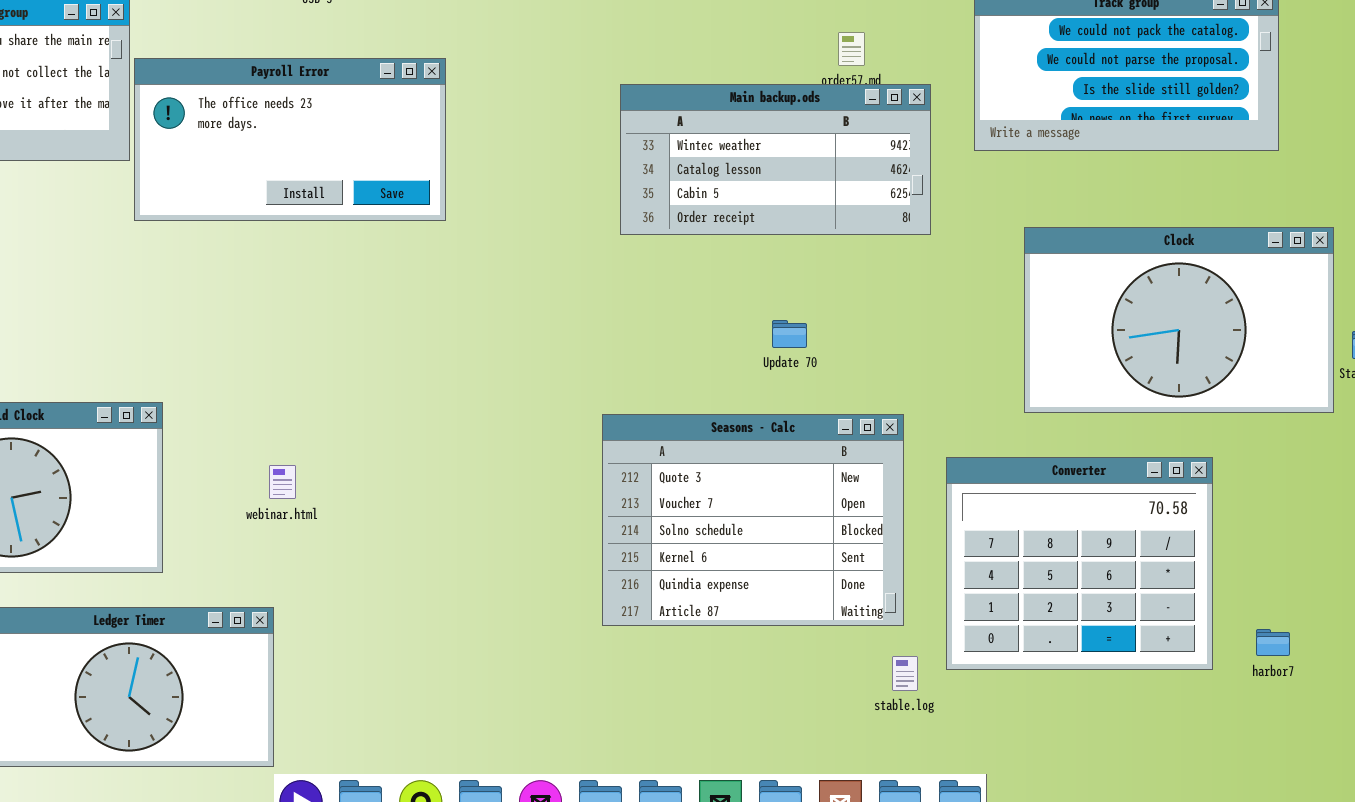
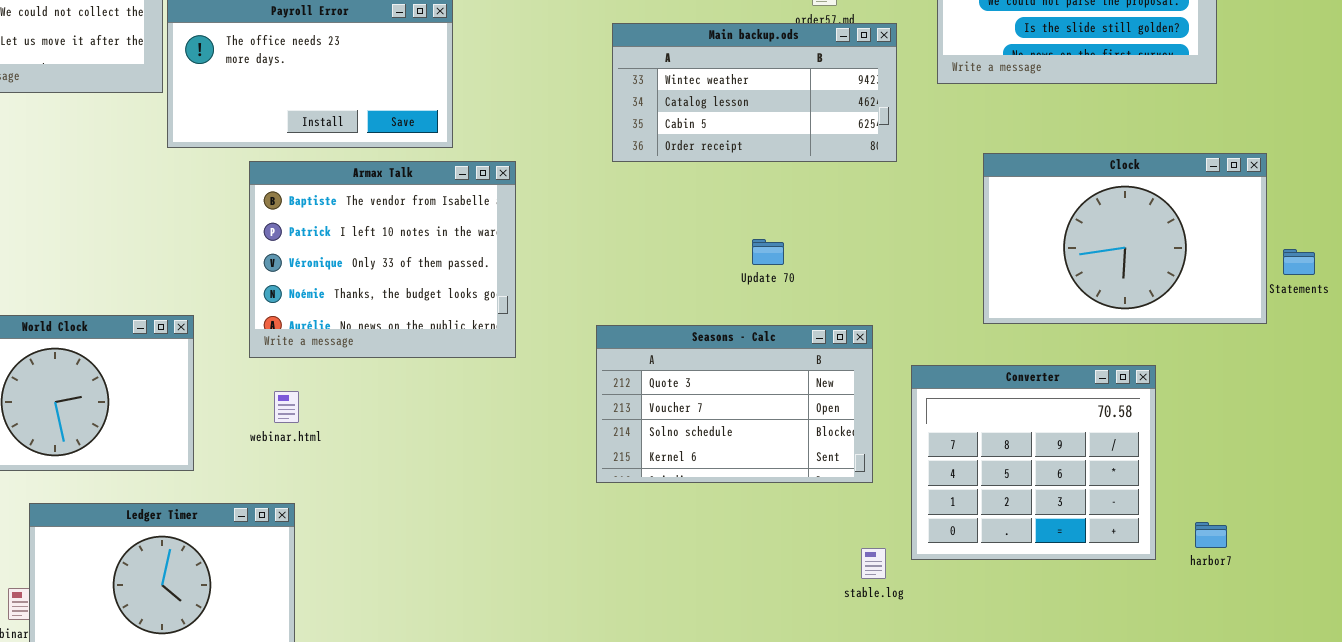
Armax Talk: none -> [249,161,516,358], opened
Seasons - Calc: [602,414,904,626] -> [596,325,873,483], resized
webinar.html: [269,465,296,499] -> [274,391,299,423], moved

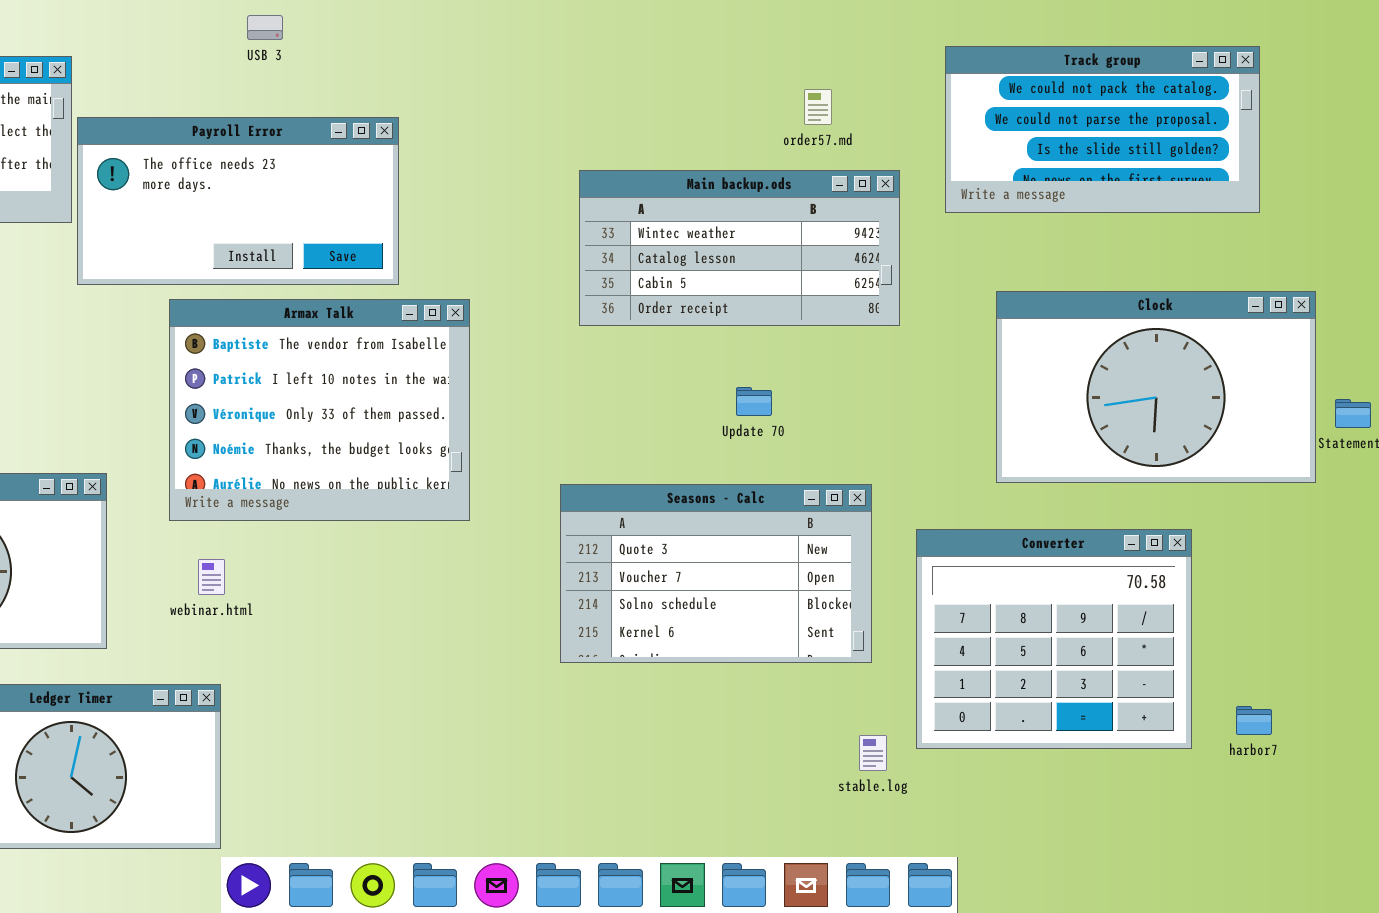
Main backup.ods: [612,23,897,162] -> [579,170,900,326], moved

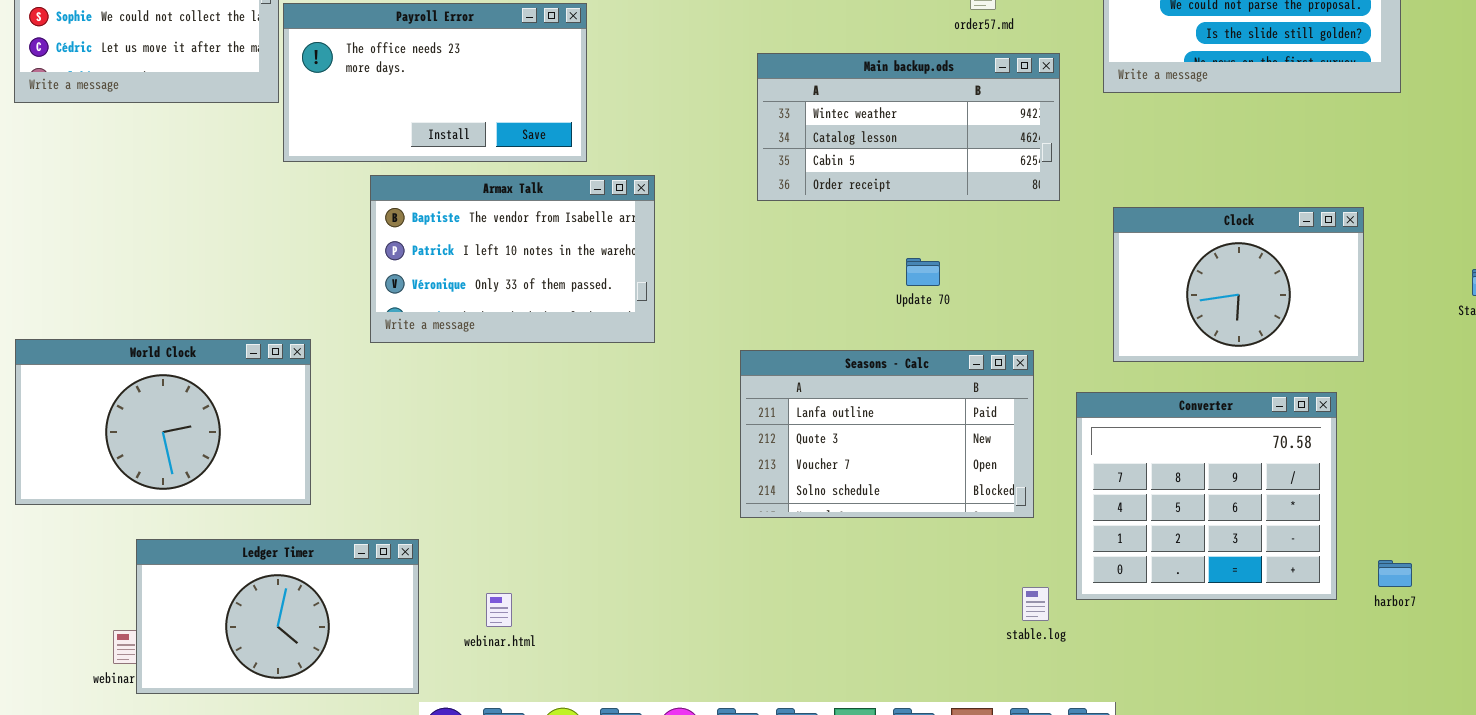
Clock: [996,291,1316,483] -> [1113,207,1364,362], moved, resized
Armax Talk: [169,299,470,521] -> [370,175,655,343], resized
Seasons - Calc: [560,484,872,663] -> [740,350,1034,518], scrolled up 1 row
webinar.html: [198,559,225,595] -> [486,593,512,627], moved

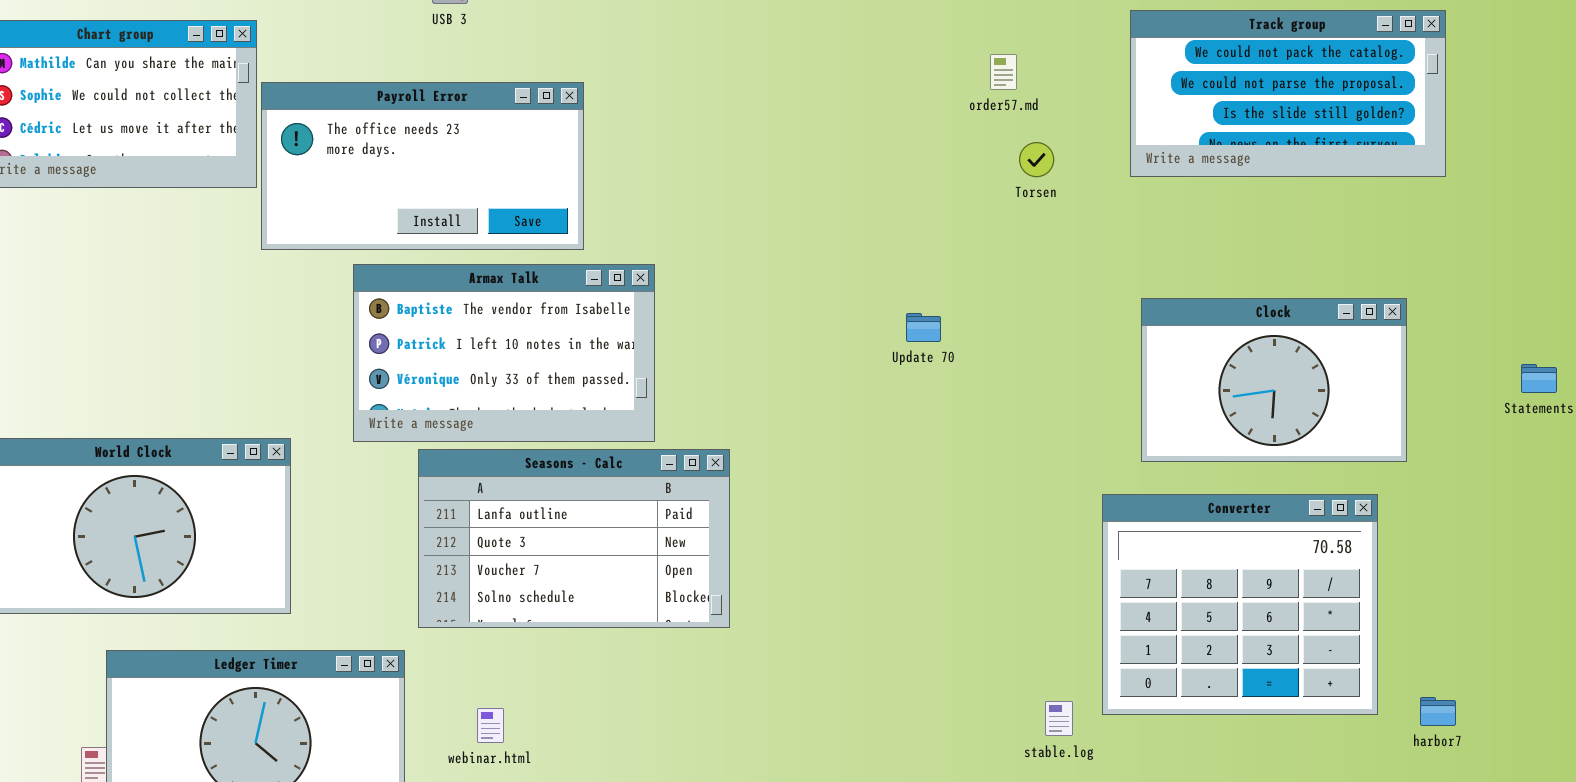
Main backup.ods: [757,53,1060,201] -> none, closed
Update 70: [906,258,940,286] -> [906,313,941,342], moved
Seasons - Calc: [740,350,1034,518] -> [418,449,730,628], moved
harbor7: [1378,560,1412,587] -> [1420,697,1456,726], moved

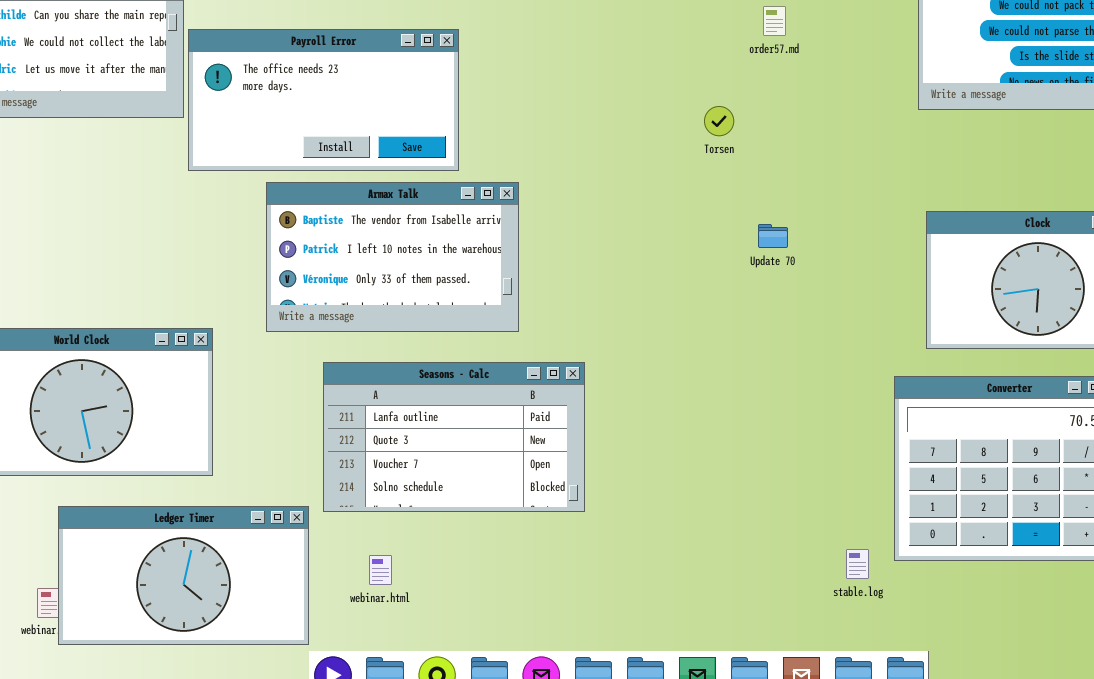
order57.md: [990,54,1017,90] -> [763,6,786,36], moved
Torsen: [1019,142,1054,177] -> [704,106,734,136], moved
Update 70: [906,313,941,342] -> [758,224,788,248], moved
Seasons - Calc: [418,449,730,628] -> [323,362,585,512], moved

